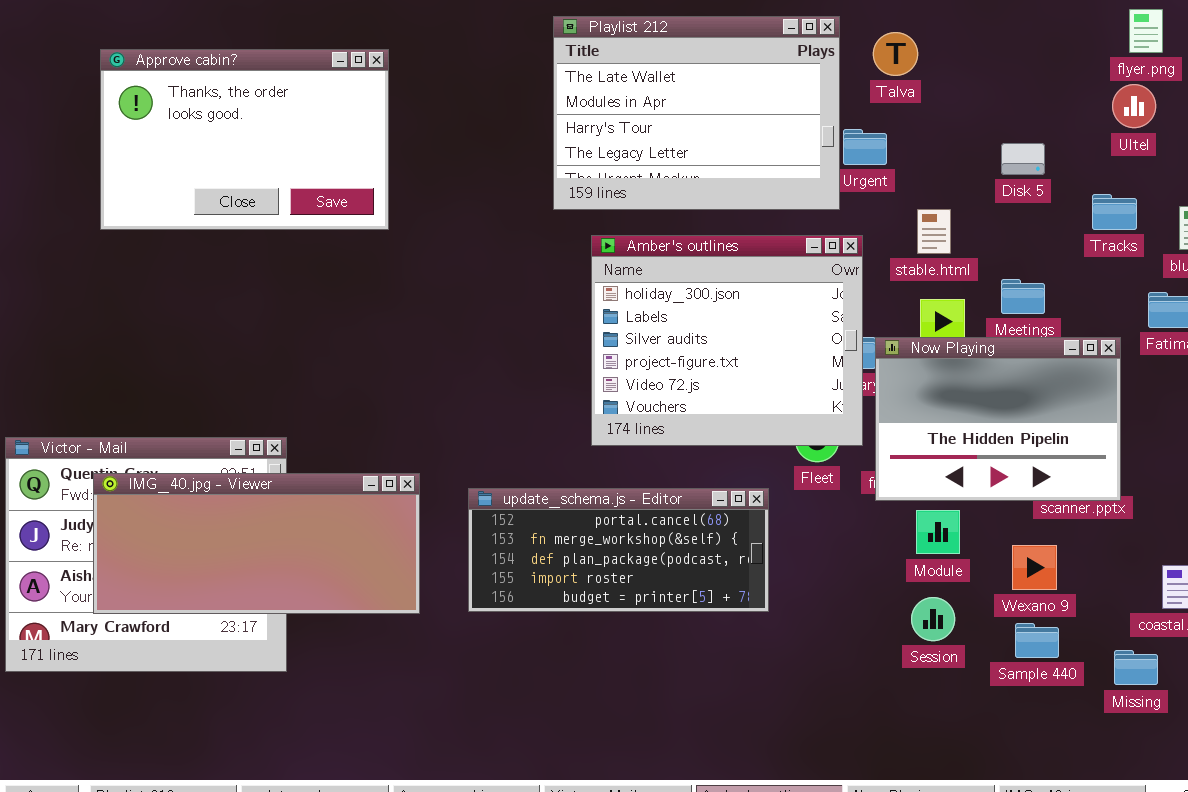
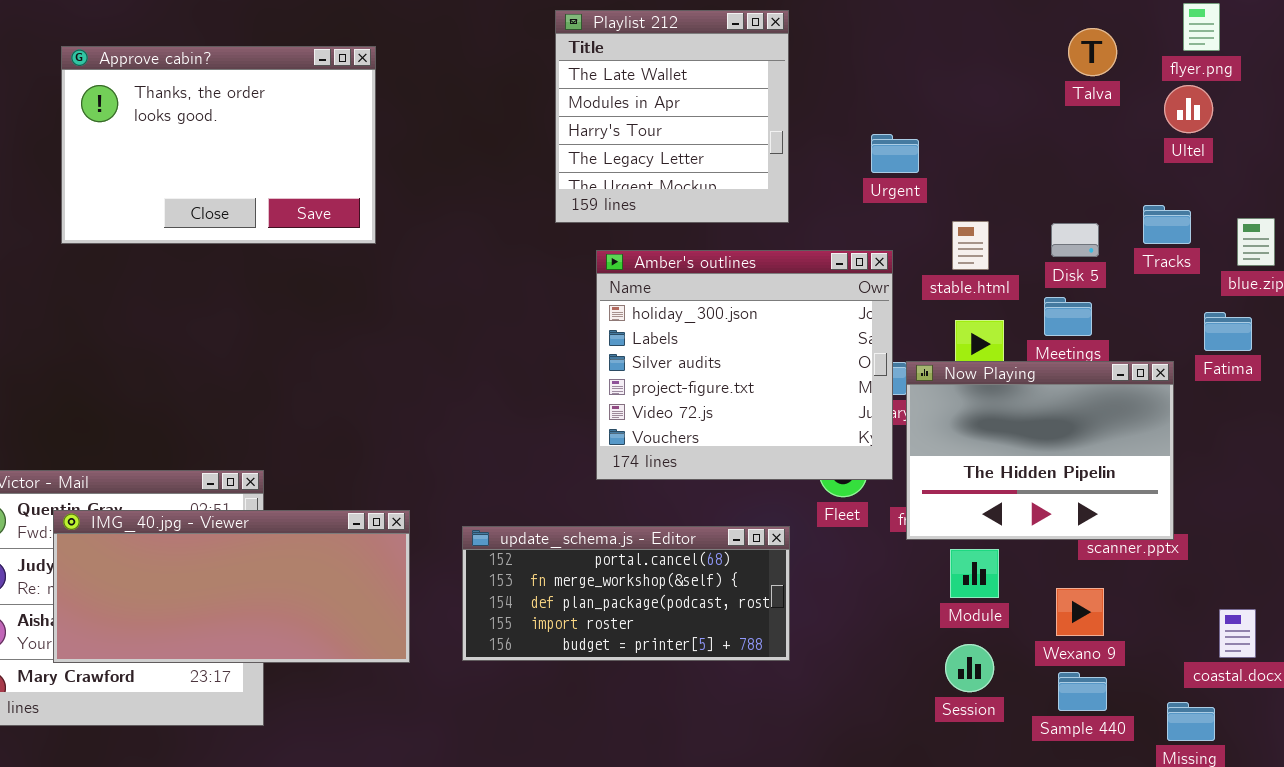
Playlist 212: [553,16,840,210] -> [555,10,789,223], resized
Talva: [873,32,918,76] -> [1068,28,1117,76], moved
Disk 5: [1001,143,1045,175] -> [1051,223,1099,257], moved

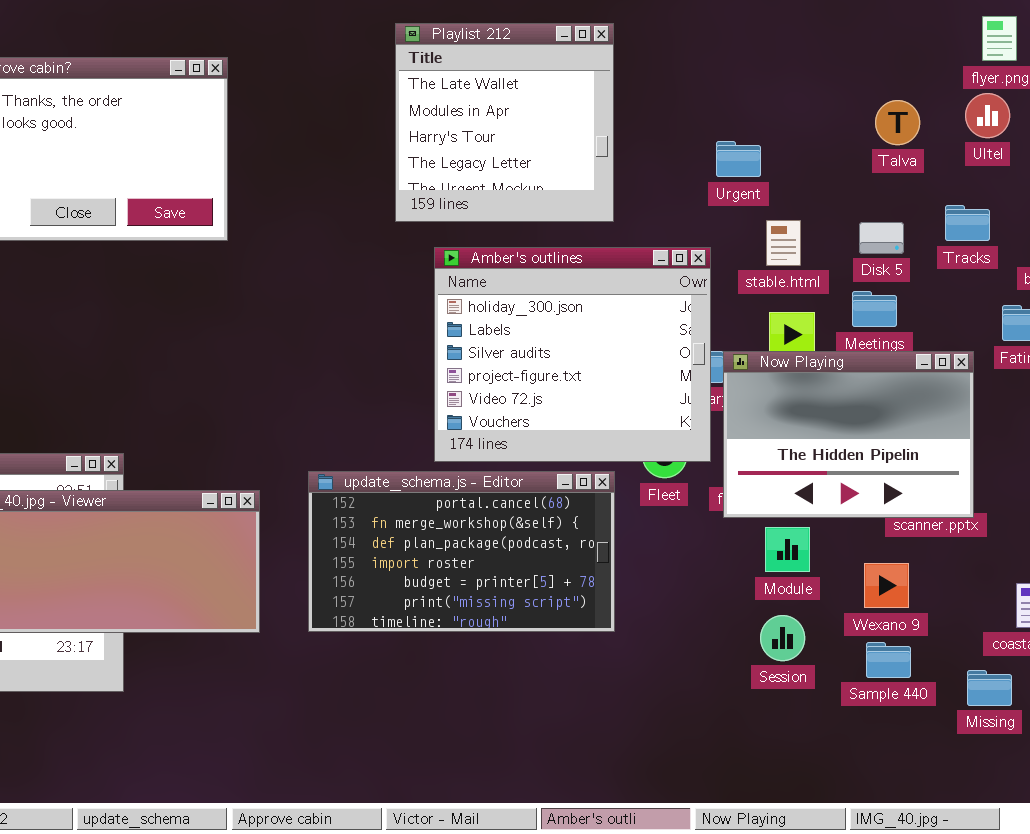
Talva: [1068,28,1117,76] -> [875,100,920,145], moved
Urgent: [871,134,919,173] -> [716,141,761,177], moved
update_schema.js - Editor: [462,526,790,661] -> [308,471,615,632], resized

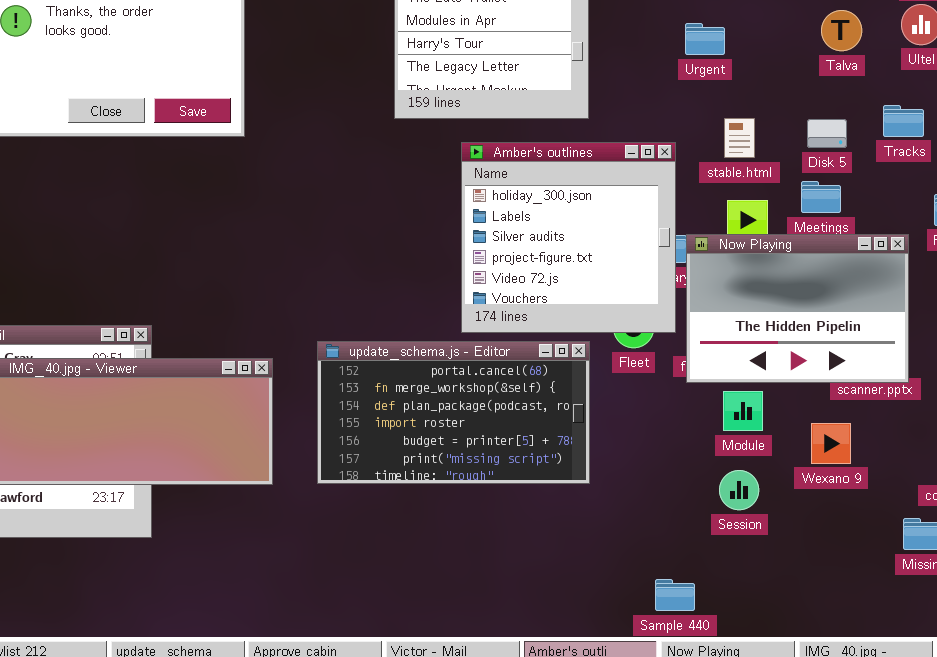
Urgent: [716,141,761,177] -> [685,23,725,55], moved
Amber's outlines: [434,247,711,462] -> [461,142,676,333], resized
Sample 440: [866,642,911,678] -> [655,579,695,611], moved

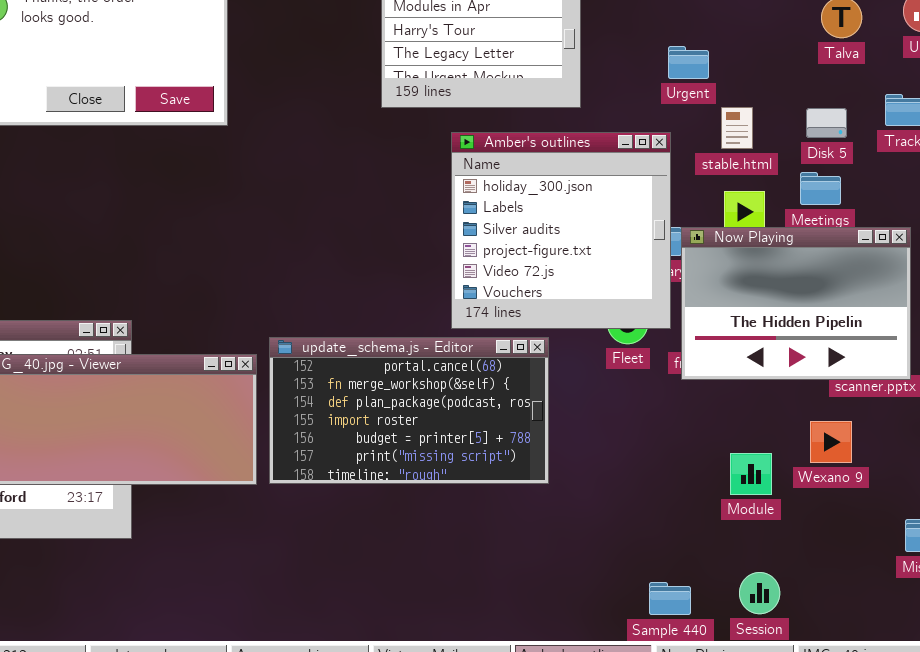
Urgent: [685,23,725,55] -> [668,46,709,79], moved
update_schema.js - Editor: [317,341,590,484] -> [269,337,549,484], moved
Module: [723,391,763,431] -> [730,453,772,495], moved
Session: [719,470,759,510] -> [739,572,780,614], moved

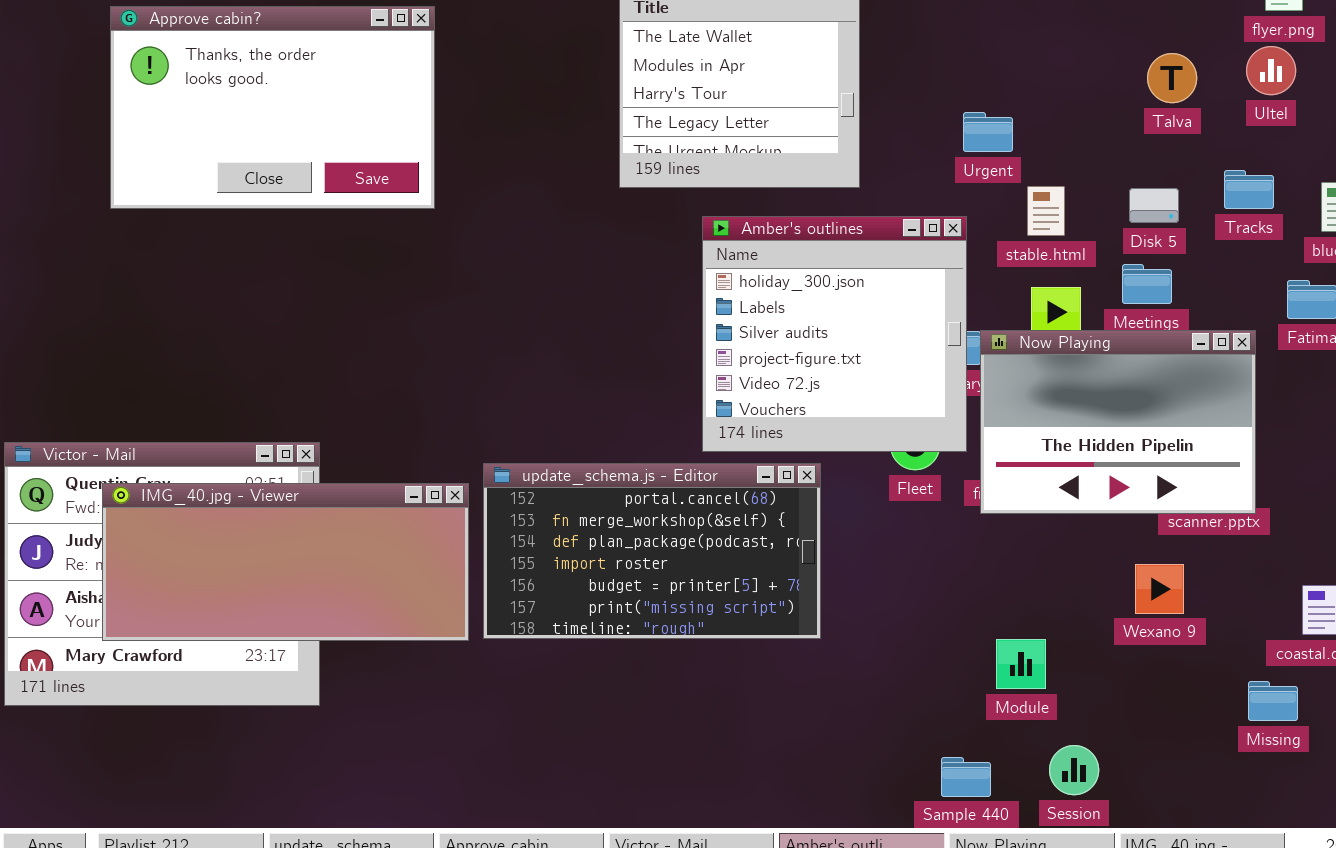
Module: [730,453,772,495] -> [996,639,1046,689], moved

